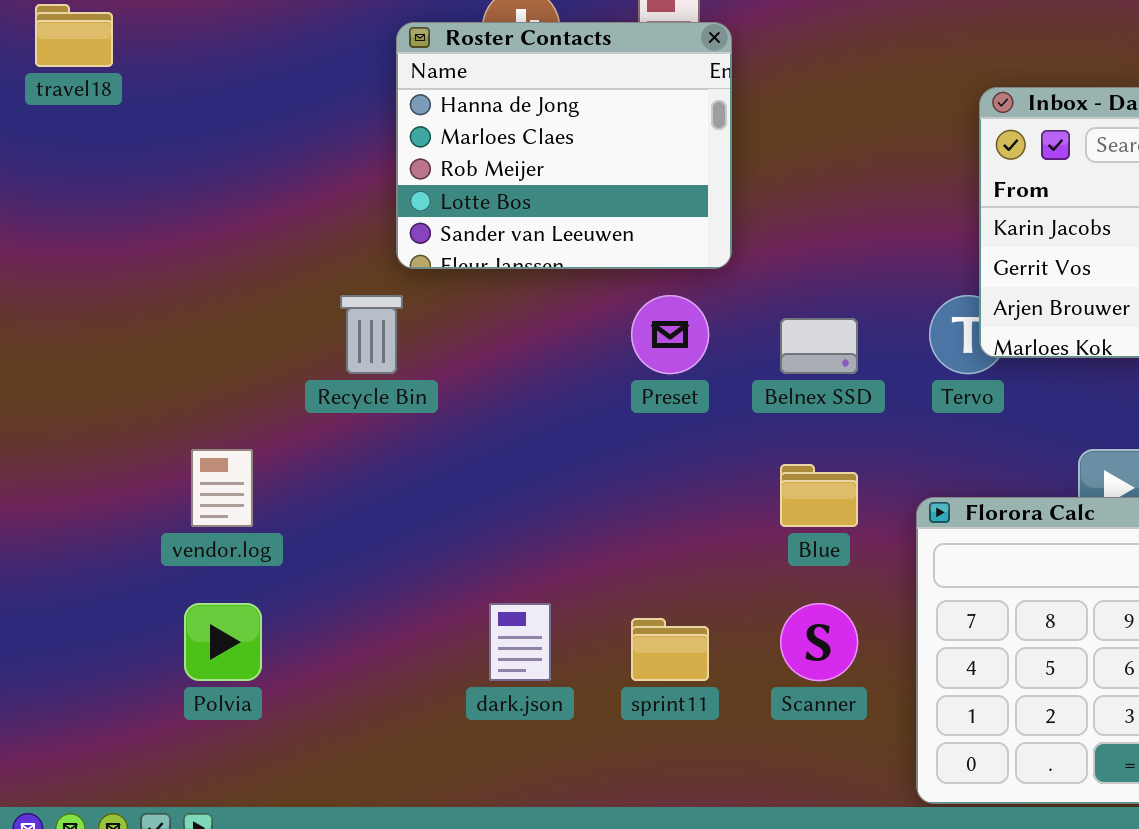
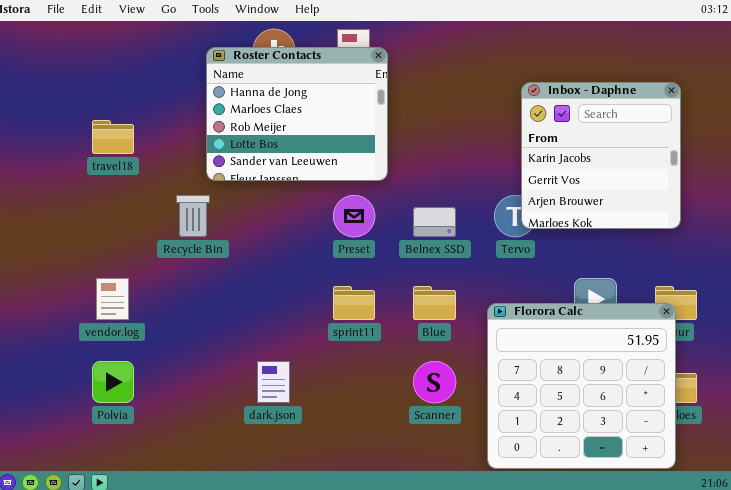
travel18: [35,4,113,67] -> [92,120,134,154], moved
sprint11: [631,618,709,681] -> [333,286,375,320], moved

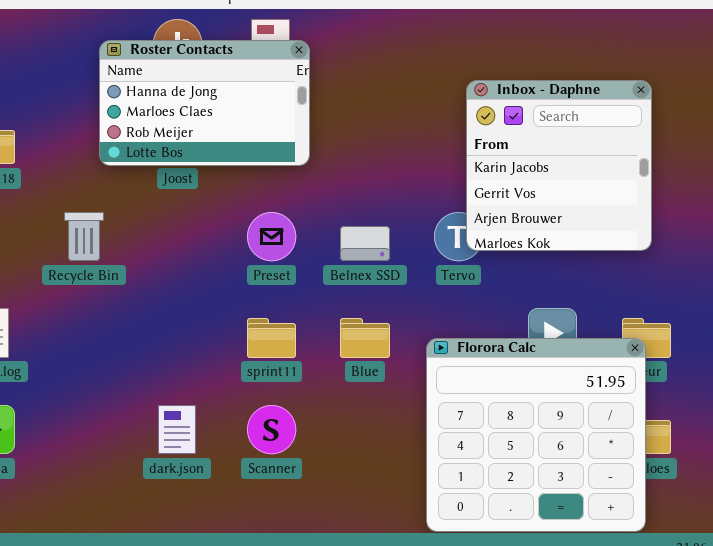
Roster Contacts: [206,47,388,181] -> [99,40,310,166], resized
Scanner: [413,361,456,403] -> [247,405,296,454], moved

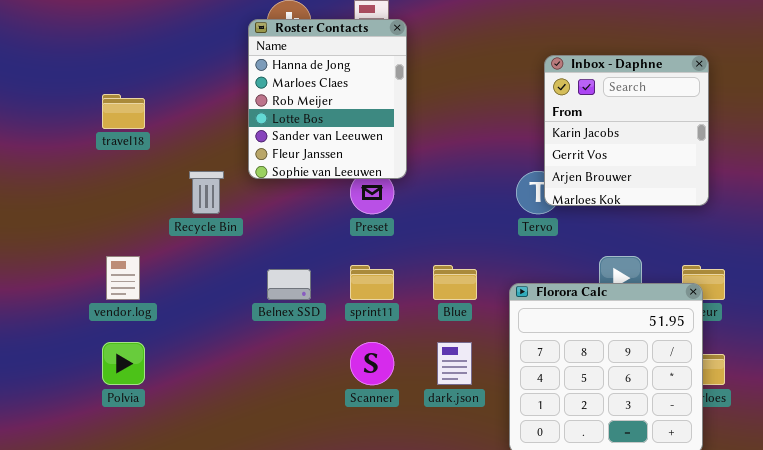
Roster Contacts: [99,40,310,166] -> [248,19,407,179], resized
Belnex SSD: [340,226,390,261] -> [267,269,311,300], moved
dark.json: [158,405,196,454] -> [437,342,472,385], moved

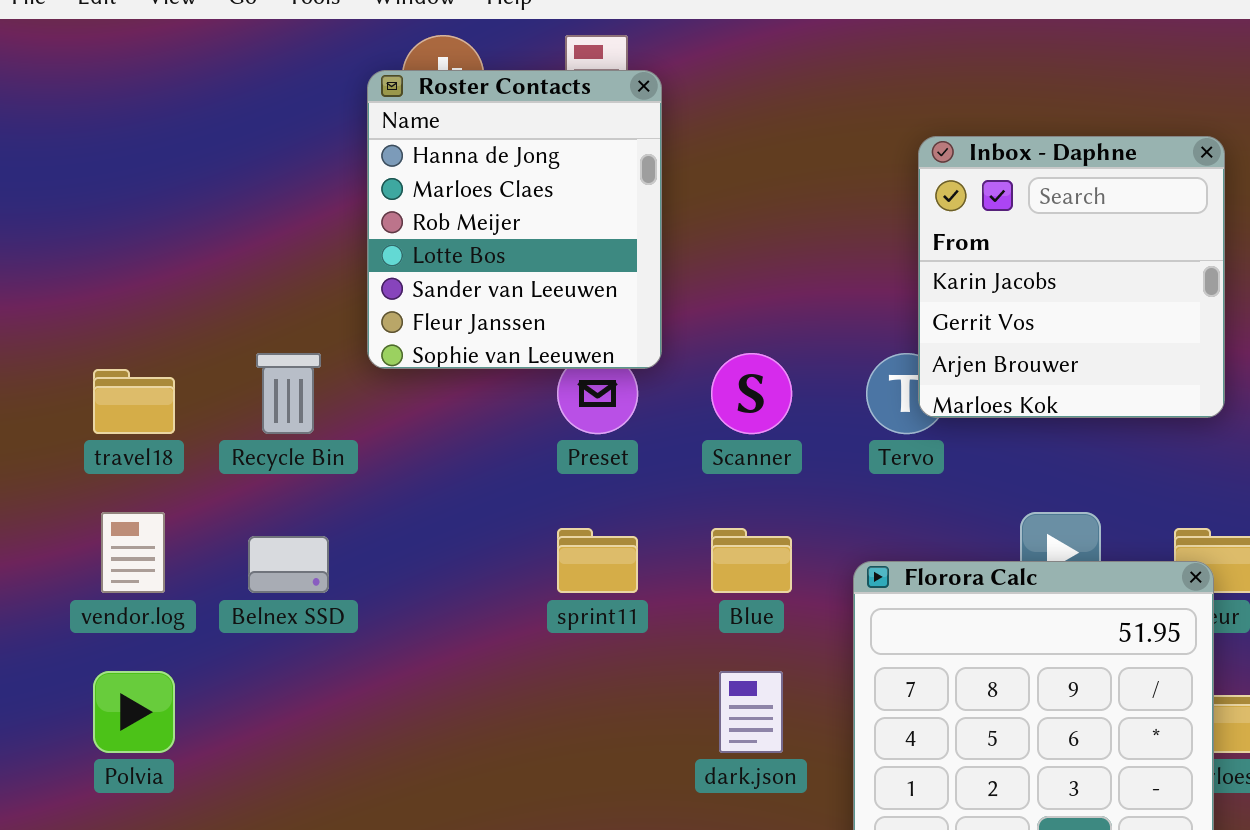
travel18: [102,94,145,129] -> [93,369,175,434], moved
Belnex SSD: [267,269,311,300] -> [248,536,329,593], moved
Scanner: [350,342,394,385] -> [711,353,792,434], moved

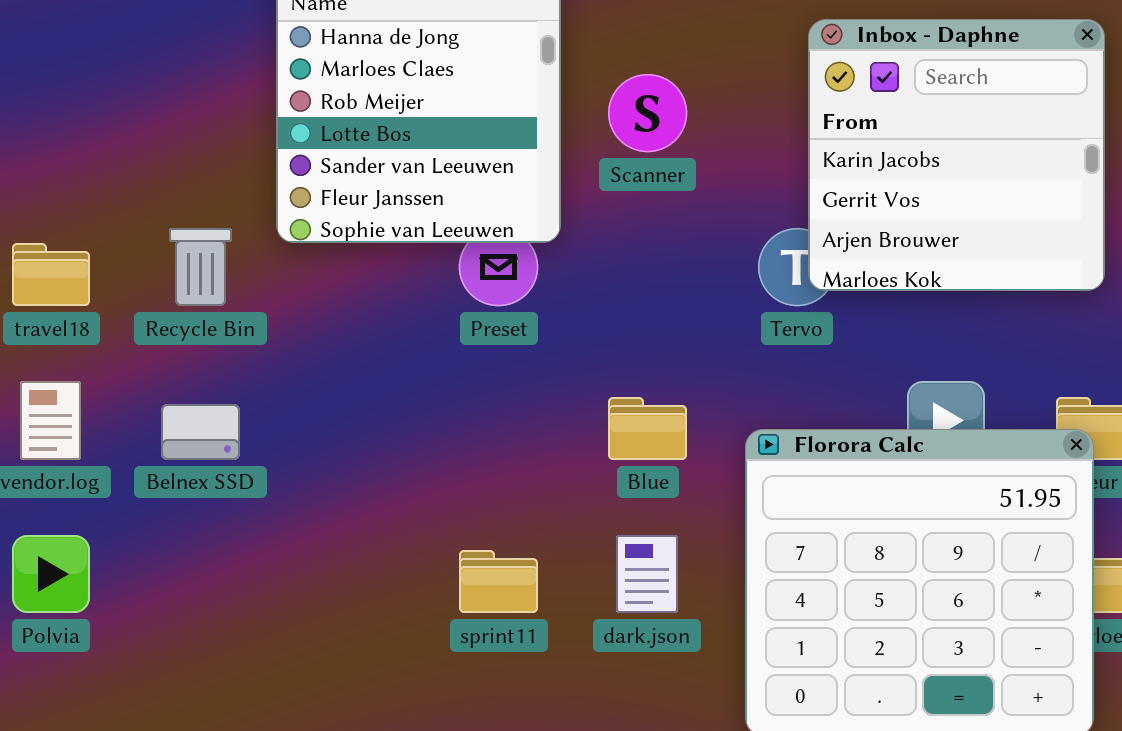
Scanner: [711,353,792,434] -> [608,74,687,152], moved
sprint11: [557,528,638,593] -> [459,550,538,613], moved

